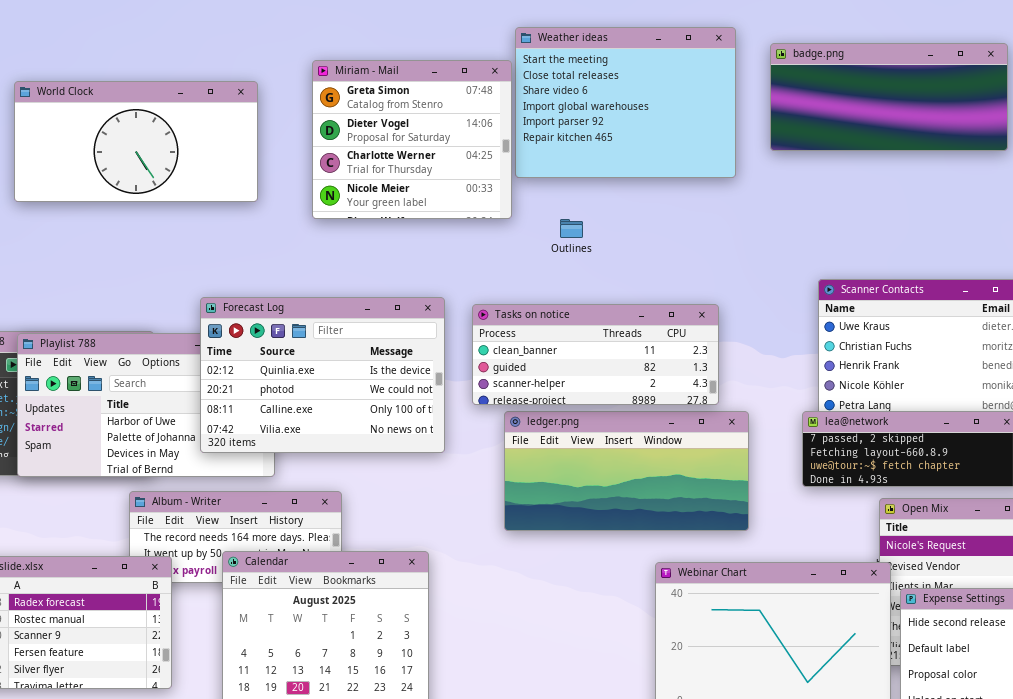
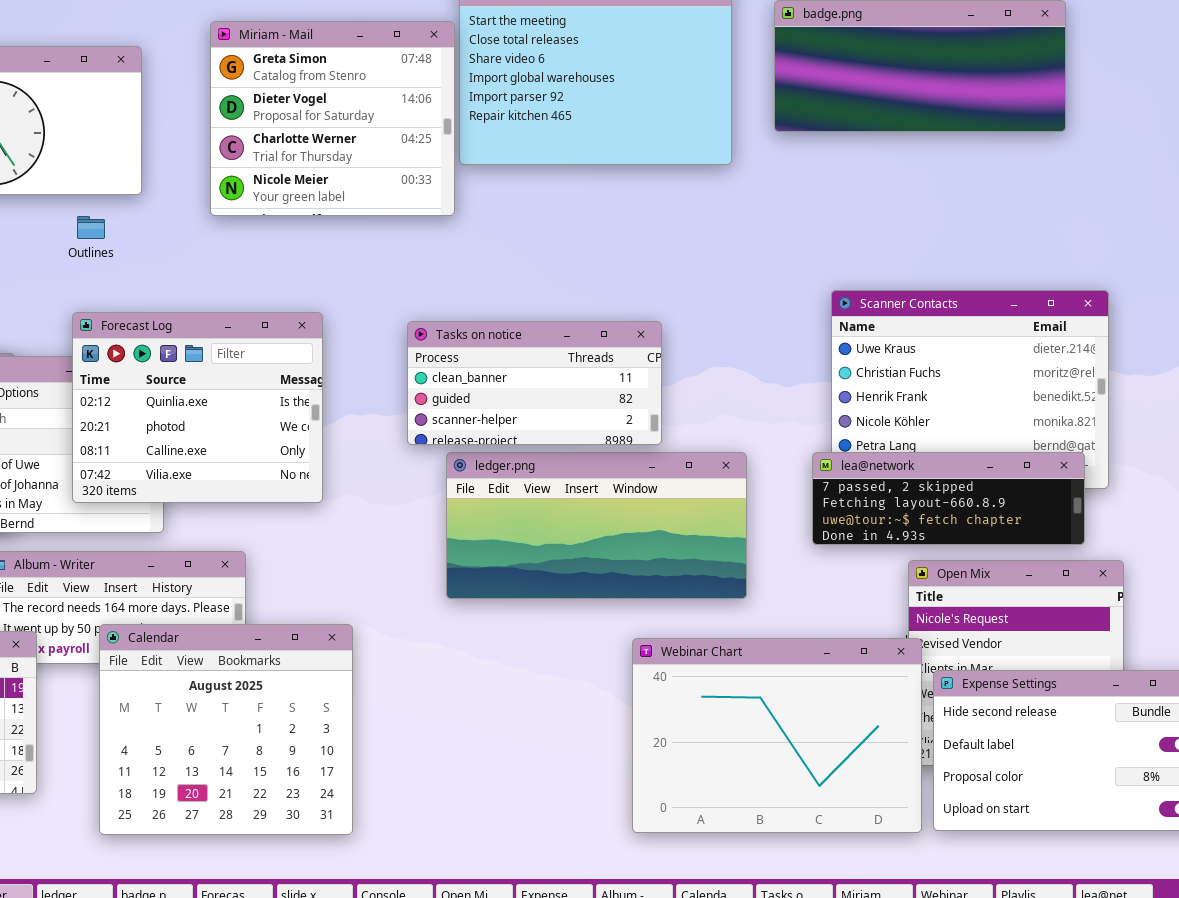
Outlines: [560,219,583,238] -> [77,216,105,239], moved
Forecast Log: [200,297,445,453] -> [72,312,323,503], resized
Tasks on notice: [472,304,719,405] -> [407,321,662,445], resized

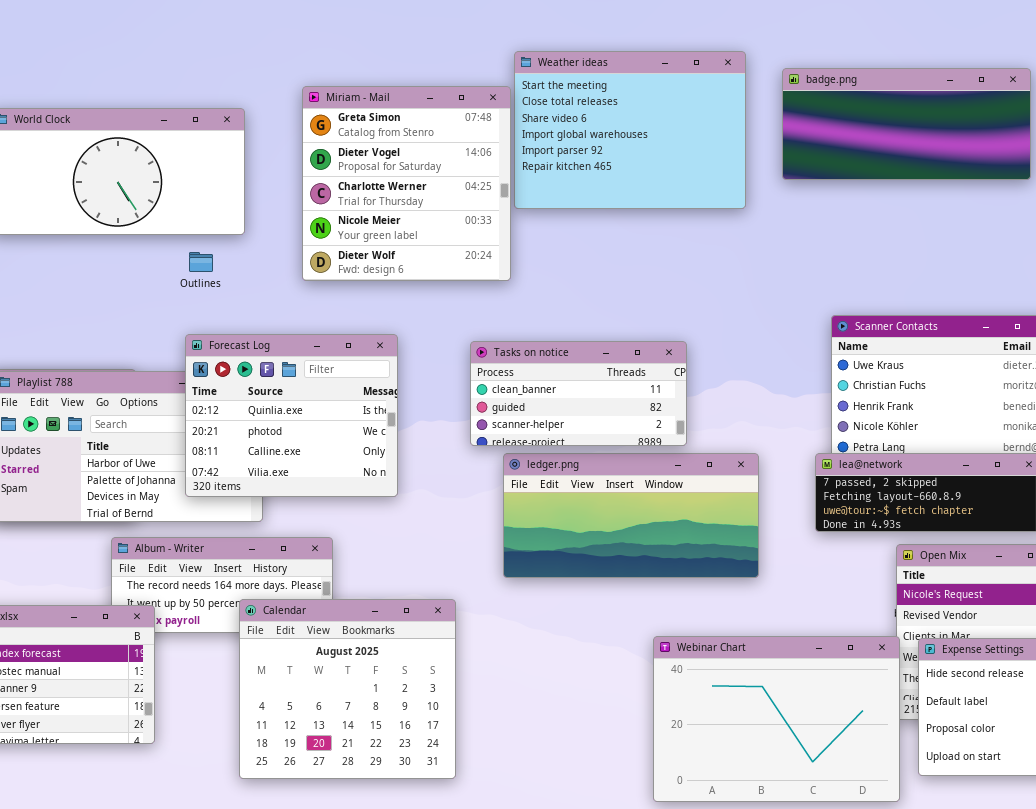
Miriam - Mail: [210,21,455,216] -> [302,86,511,281], resized
Calendar: [99,624,353,835] -> [239,599,456,779], moved
Webinar Chart: [632,638,922,833] -> [653,636,900,802], moved

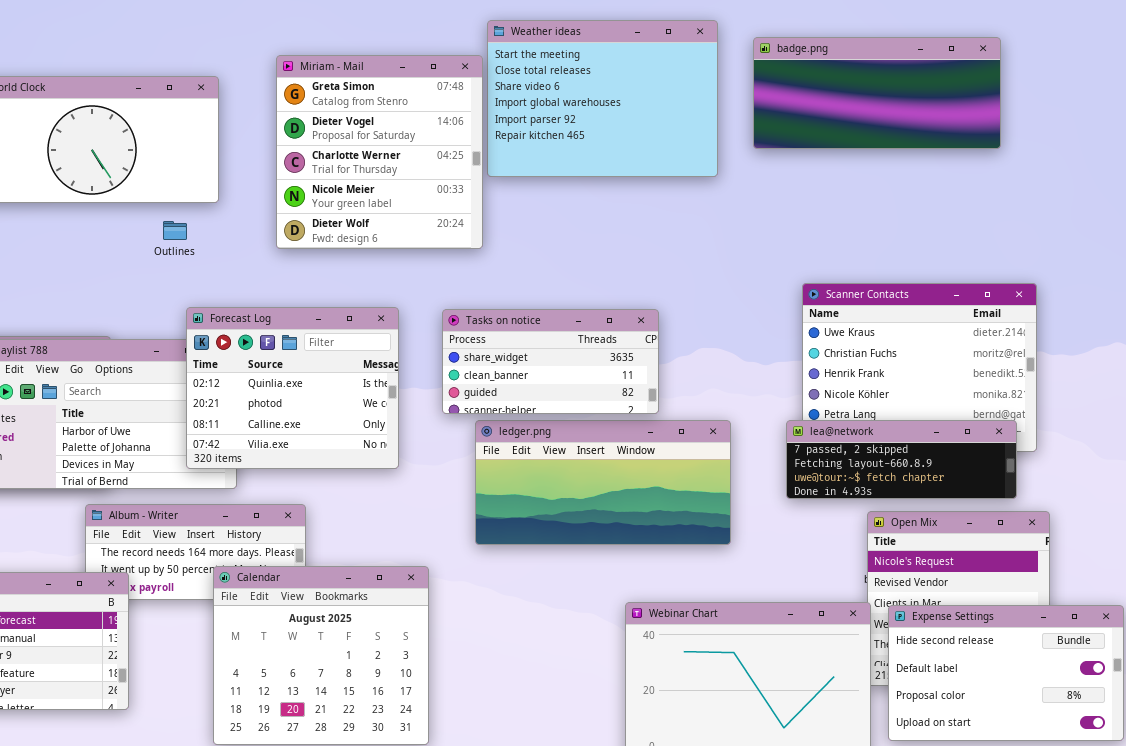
Forecast Log: [185,334,398,497] -> [186,307,399,469], moved
Tasks on notice: [470,341,687,446] -> [442,309,659,414], scrolled up 1 row

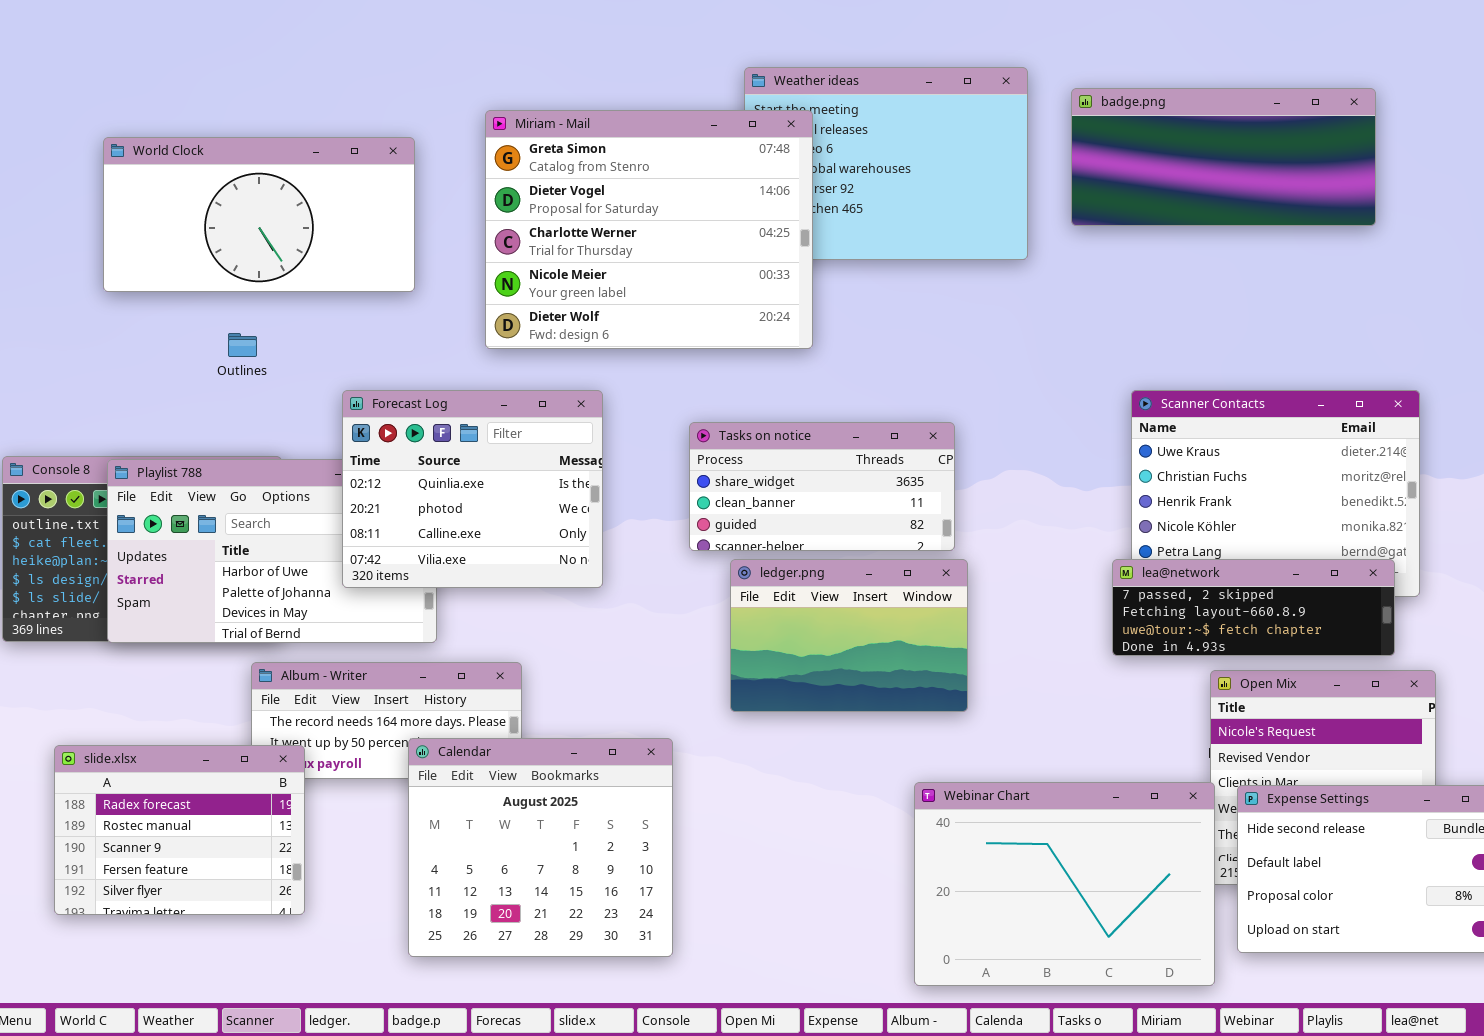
Miriam - Mail: [276,55,483,249] -> [485,110,813,349], resized
Outlines: [163,221,187,240] -> [228,333,257,357], moved
Forecast Log: [186,307,399,469] -> [342,390,603,588], moved
ledger.png: [475,420,731,545] -> [730,559,968,712], resized

